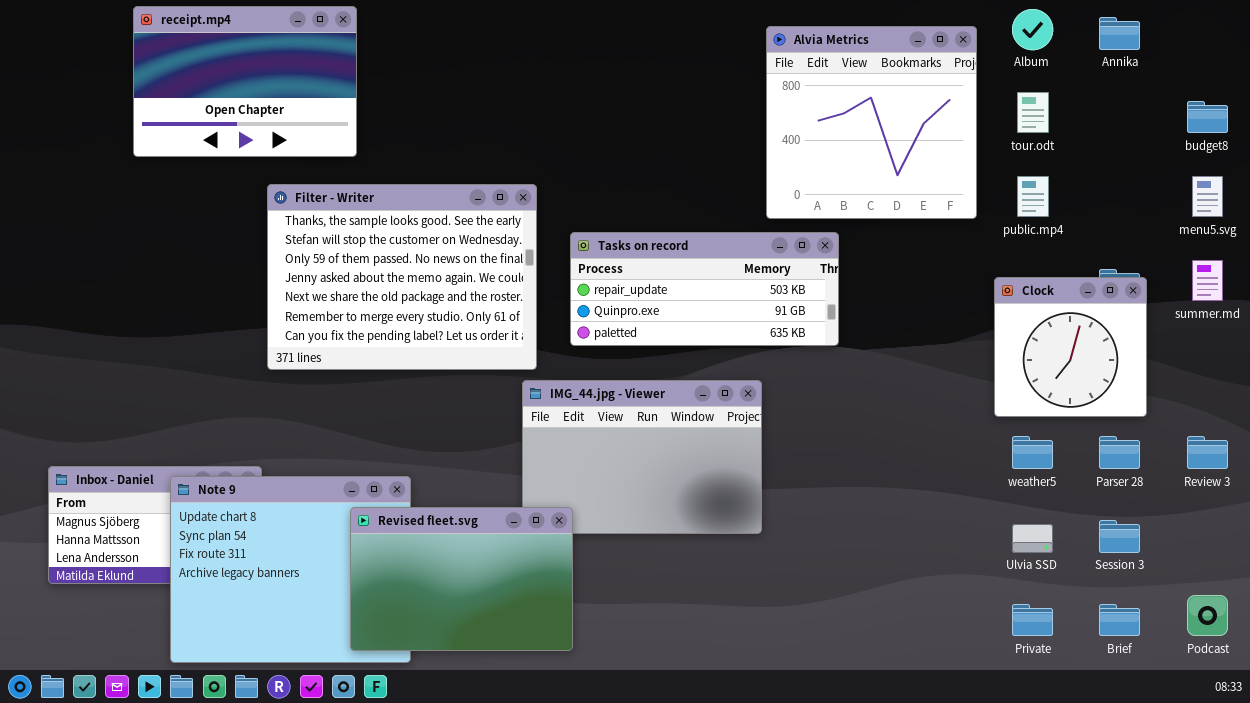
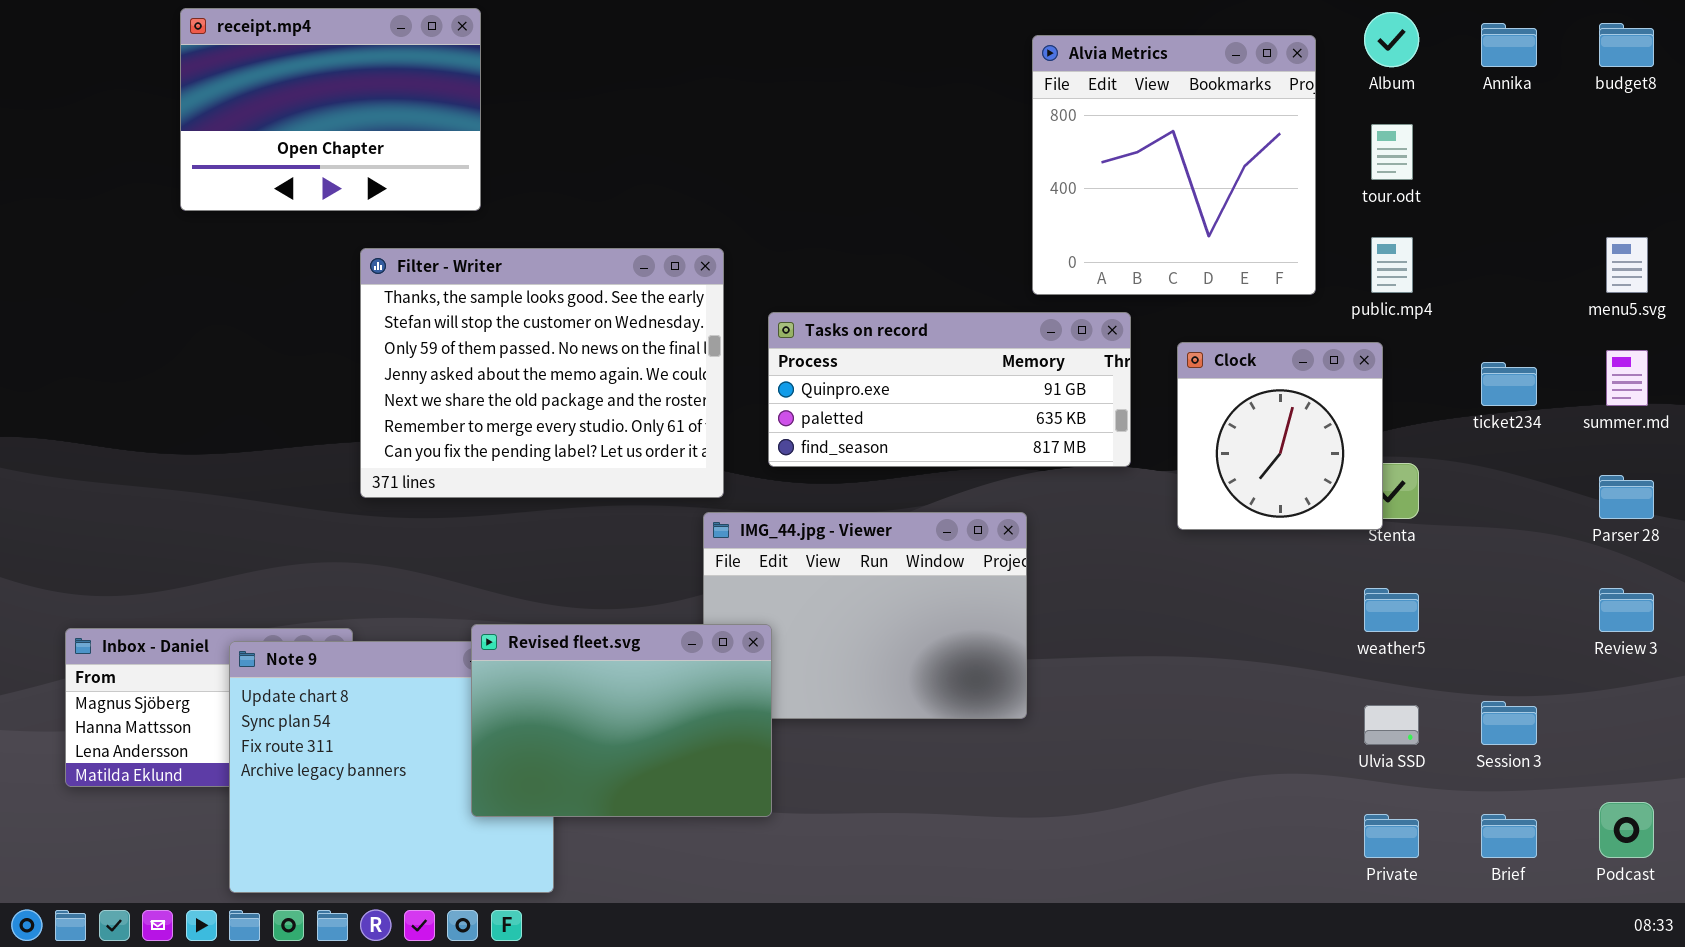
budget8: [1187,101,1228,133] -> [1599,23,1654,67], moved
Tasks on record: [570,232,839,346] -> [768,312,1131,467], scrolled down 1 row
Clock: [994,277,1147,417] -> [1177,342,1383,530], moved
Parser 28: [1099,436,1140,469] -> [1599,475,1654,519], moved
Revised fleet.svg: [350,507,573,651] -> [471,624,772,817], moved

